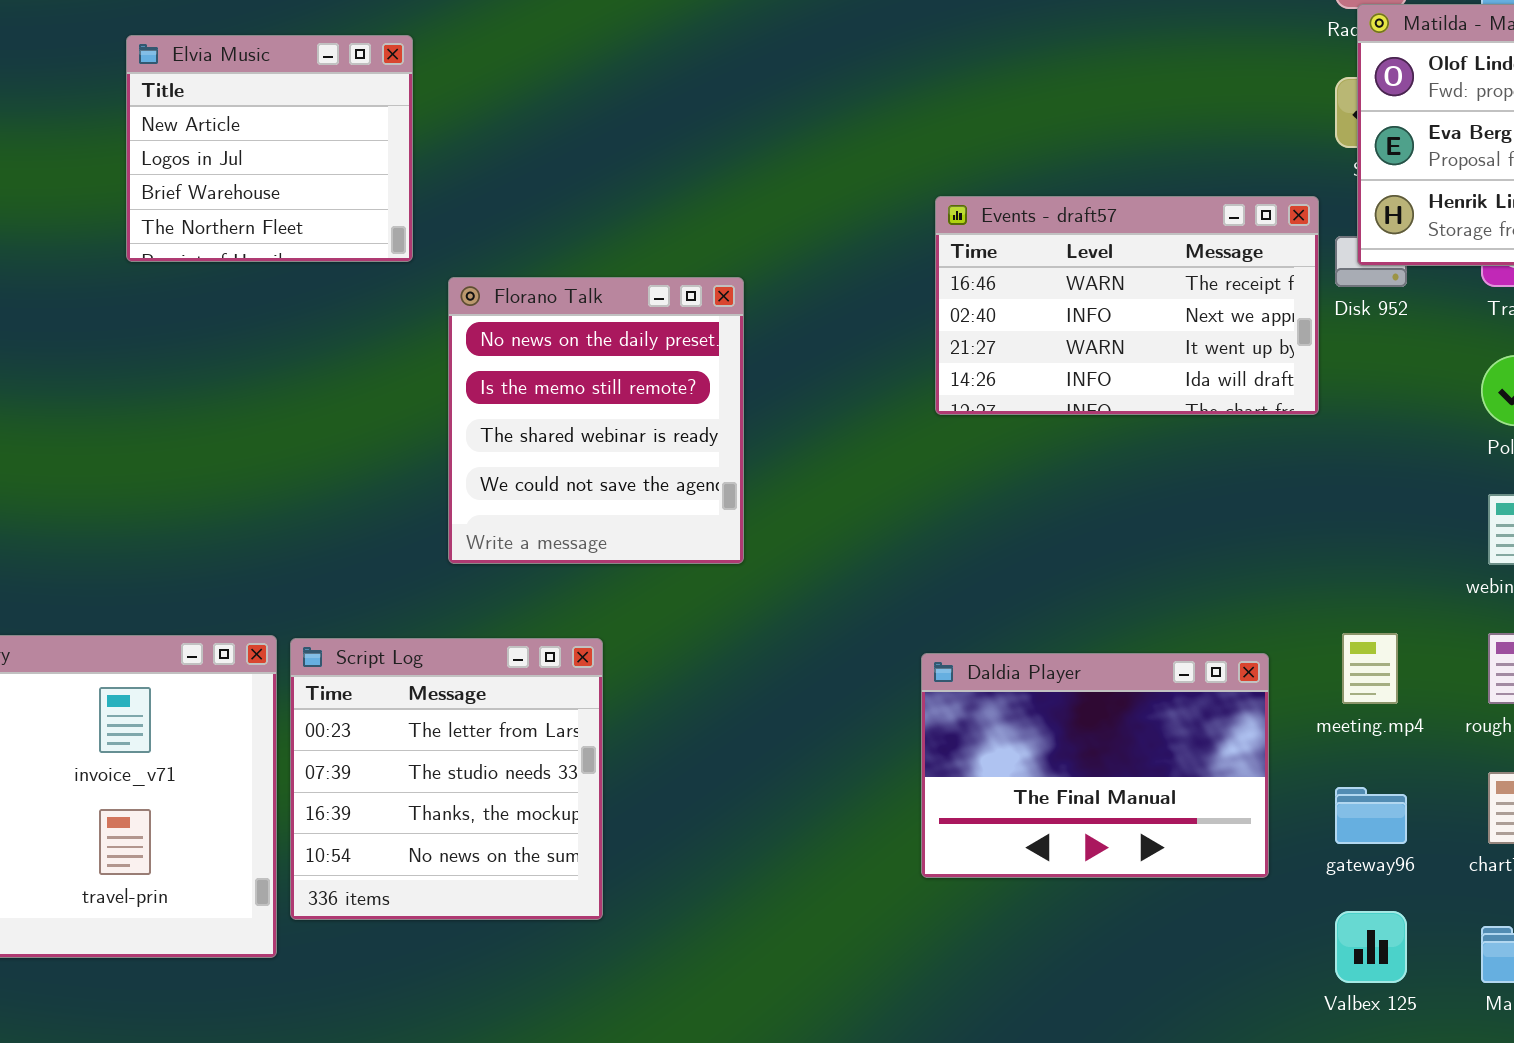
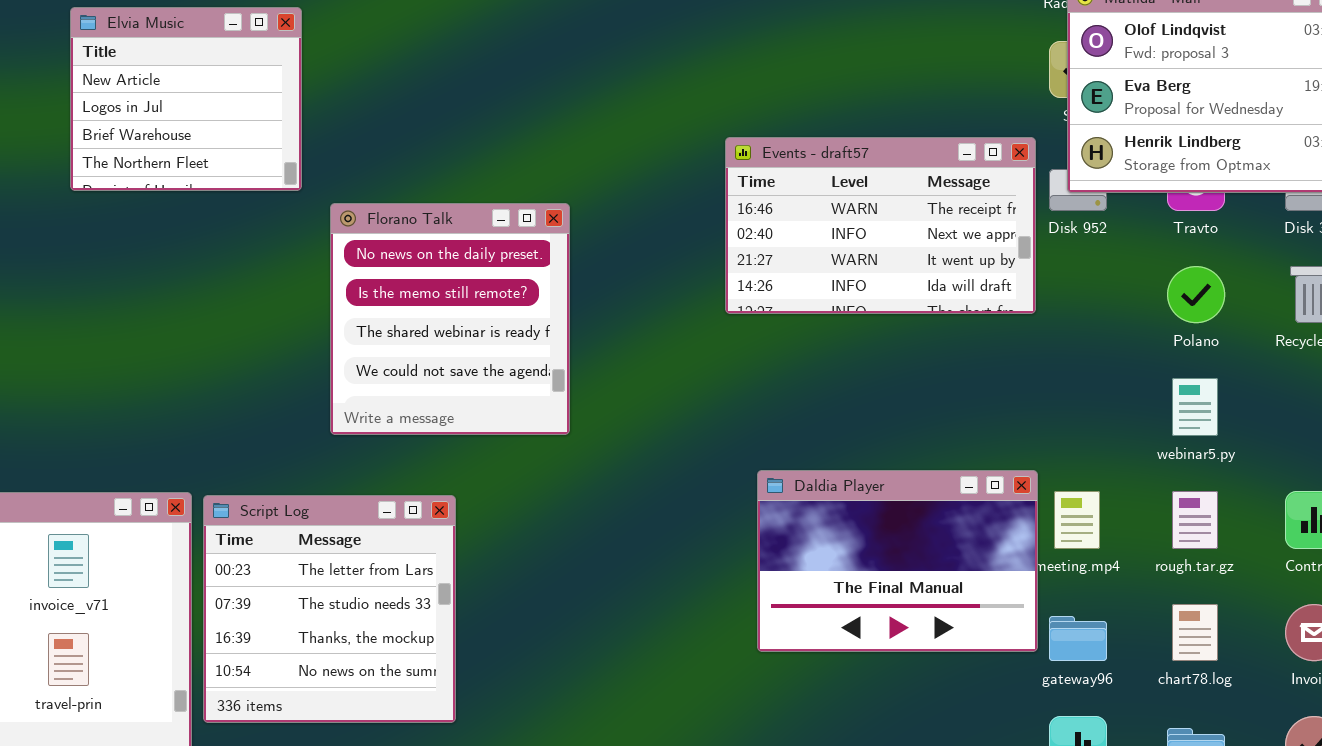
Daldia Player: [921,653,1269,878] -> [757,470,1038,652], moved

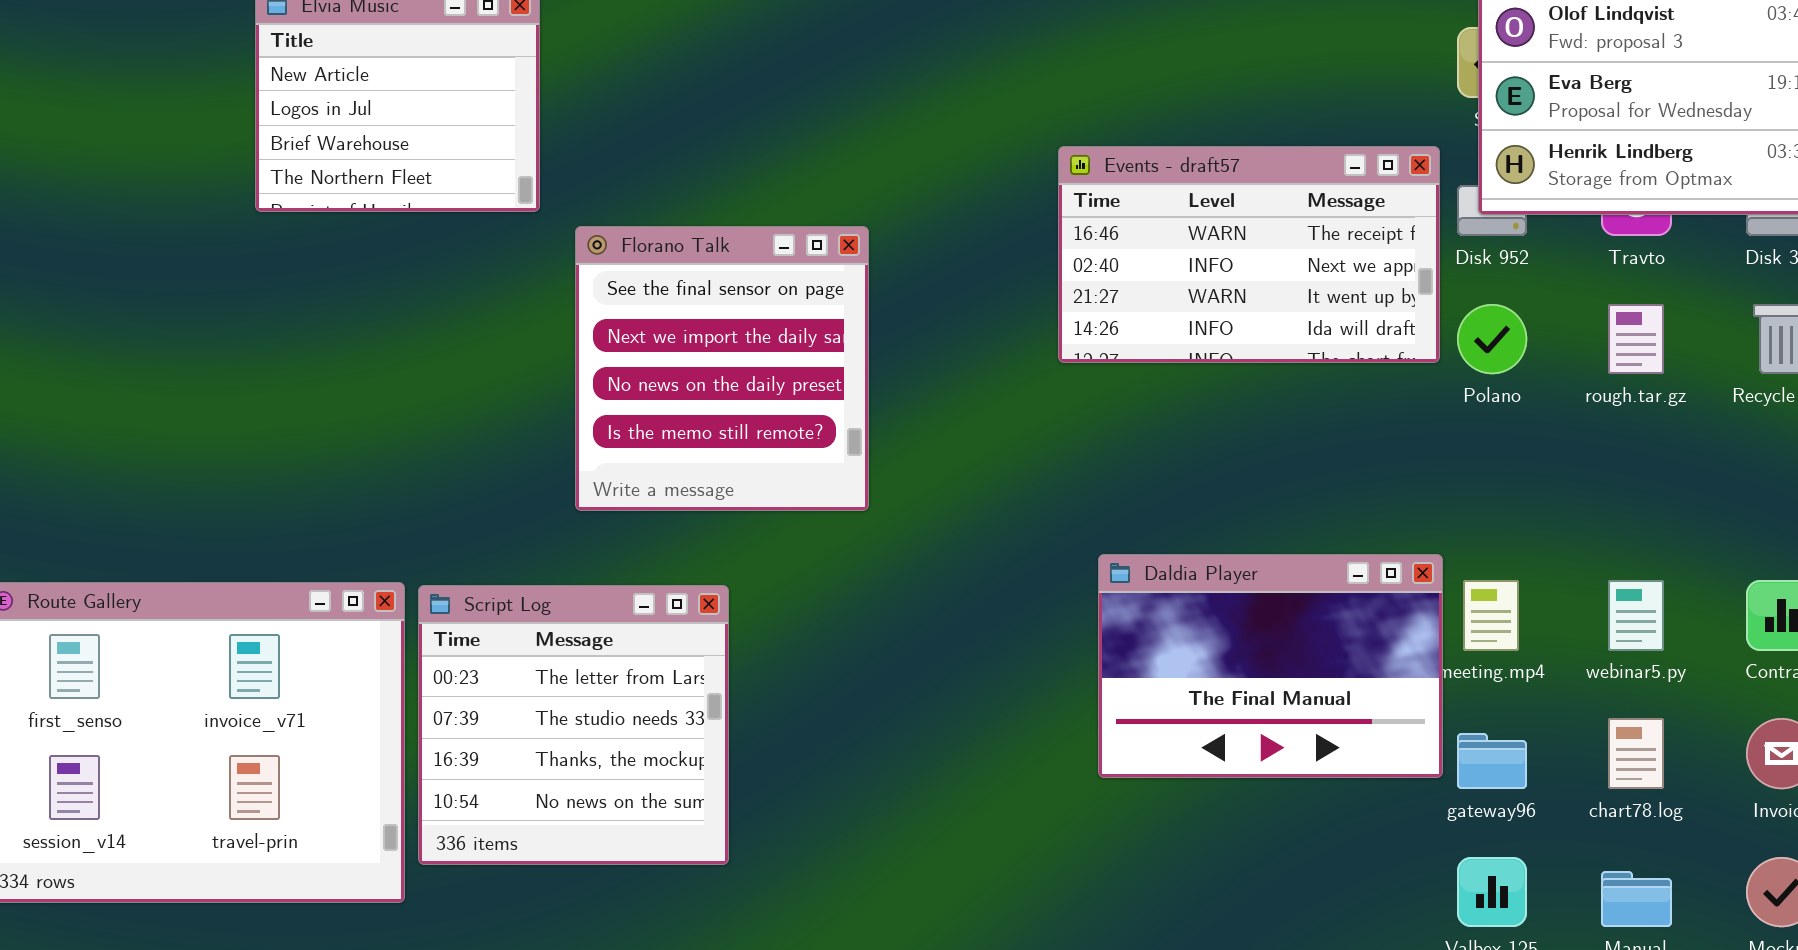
Florano Talk: [330,203,570,435] -> [575,226,869,511], scrolled up 2 rows
Polano: [1167,266,1225,323] -> [1457,304,1527,374], moved
webinar5.py: [1172,378,1218,436] -> [1608,580,1664,651], moved
rough.tar.gz: [1172,491,1218,549] -> [1608,304,1664,374], moved

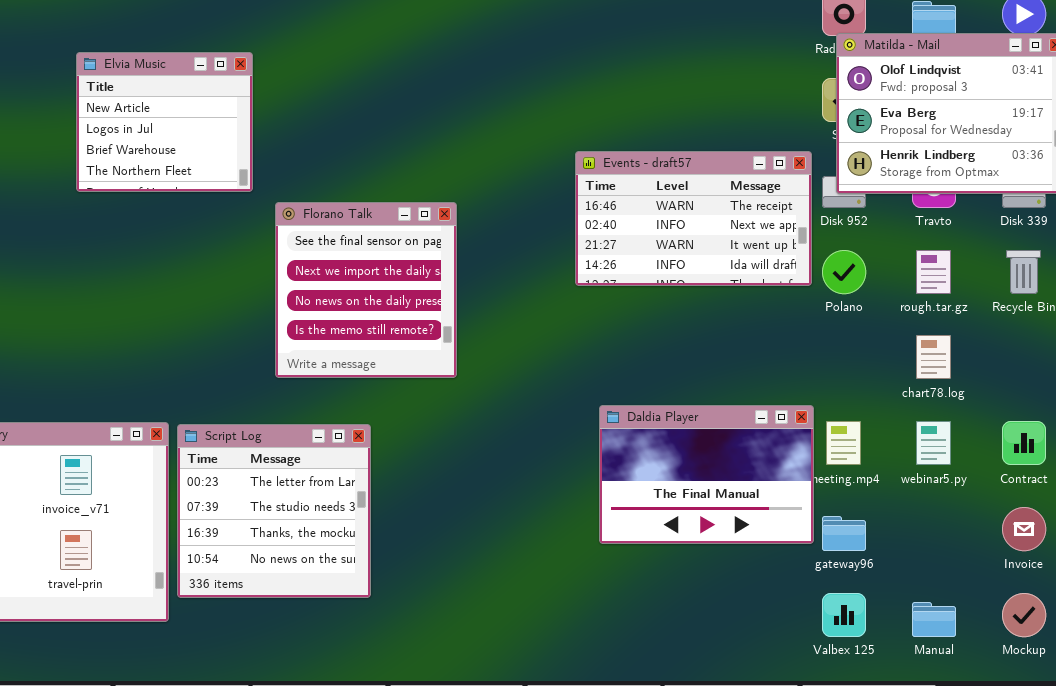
chart78.log: [1608,718,1664,789] -> [916,335,951,379], moved

